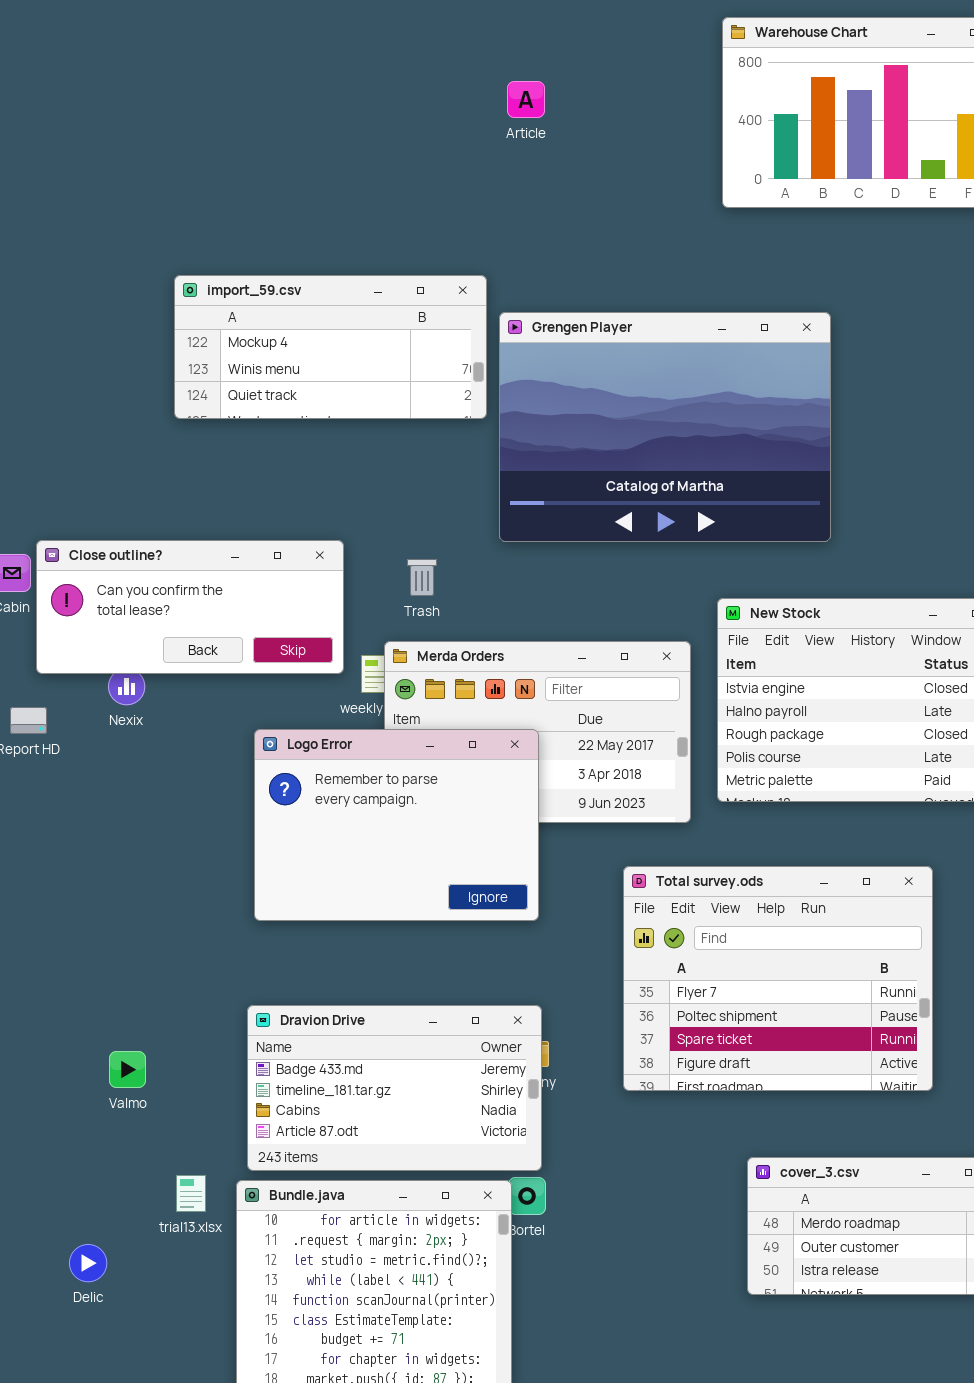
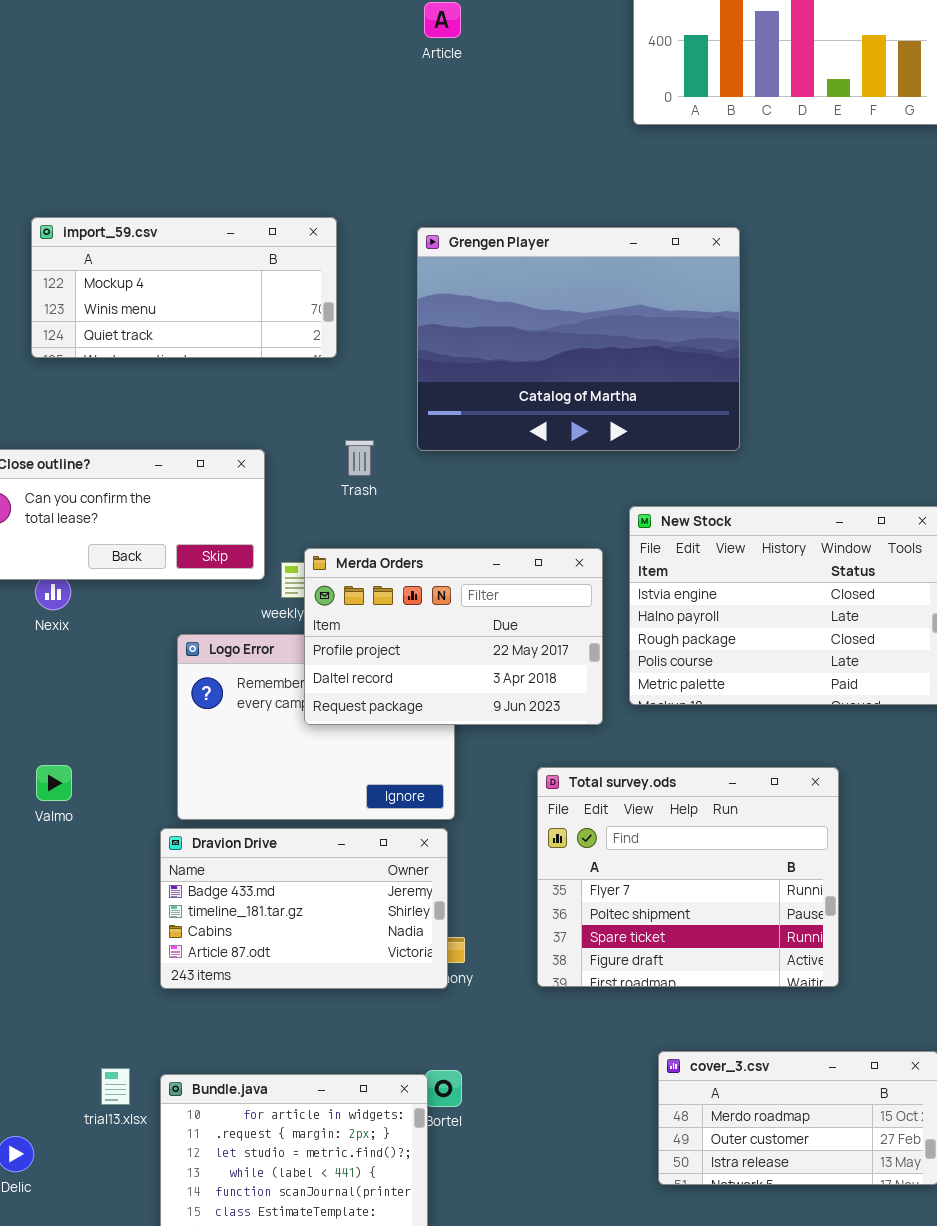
import_59.csv: [174,275,487,419] -> [31,217,337,358], moved
Trash: [407,559,437,596] -> [345,440,374,476], moved
Merda Orders: [384,641,691,823] -> [304,548,603,725], raised
Dravion Drive: [247,1005,542,1171] -> [160,828,448,989], moved
Valmo: [109,1051,146,1088] -> [36,765,72,801], moved

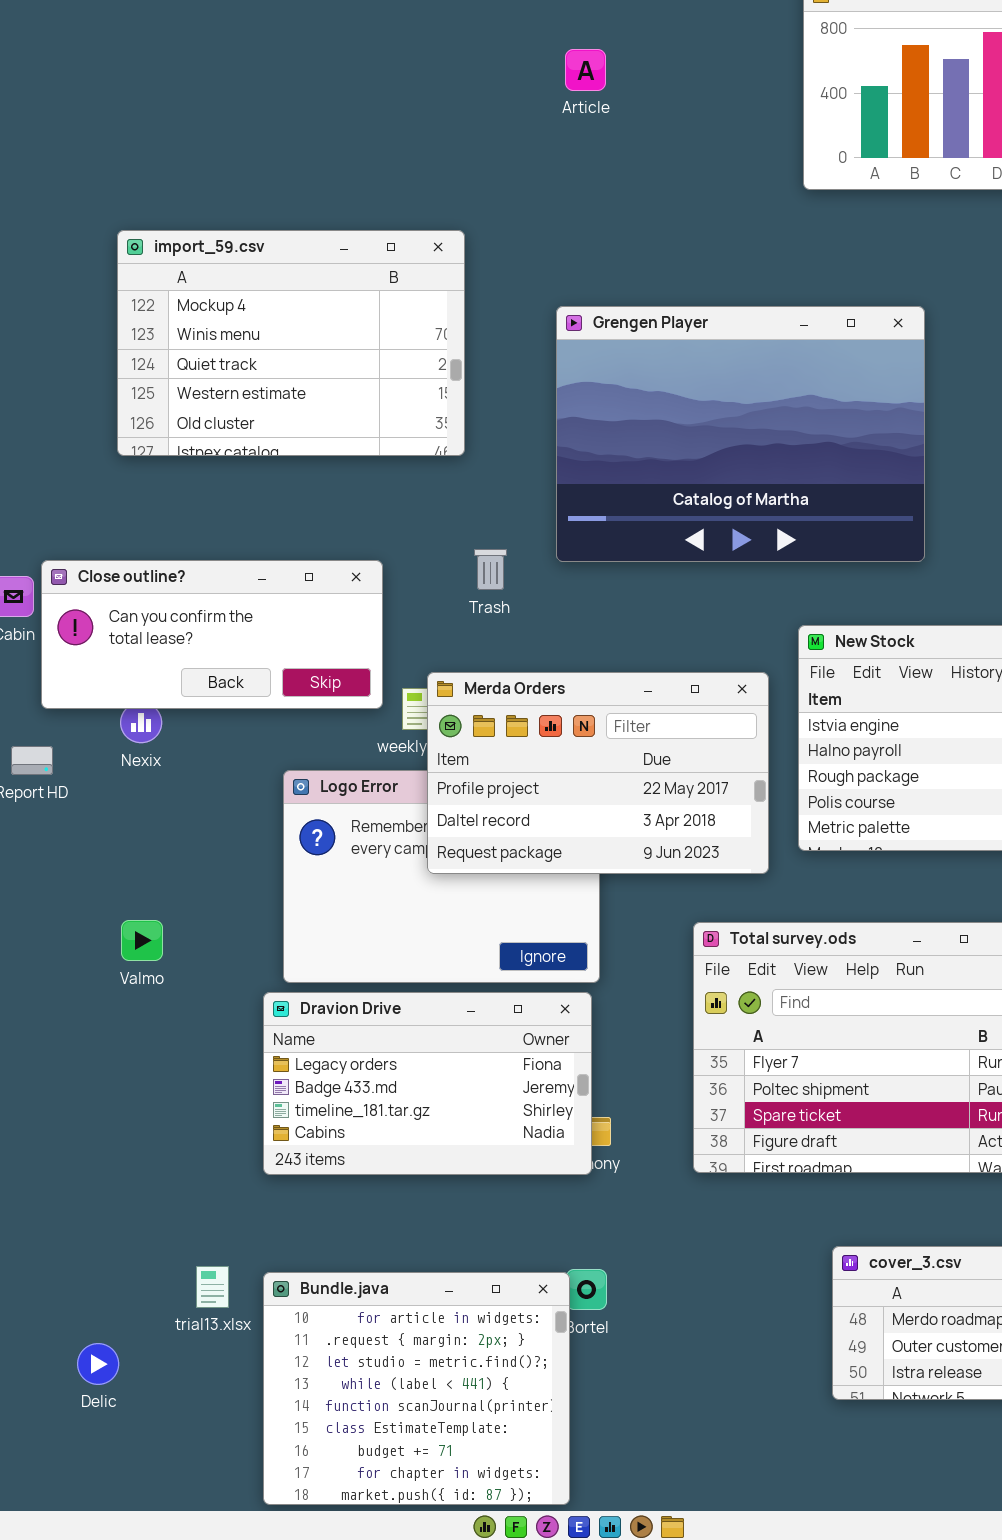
import_59.csv: [31,217,337,358] -> [117,230,465,456], resized
Dravion Drive: [160,828,448,989] -> [263,992,592,1175], scrolled up 1 row

